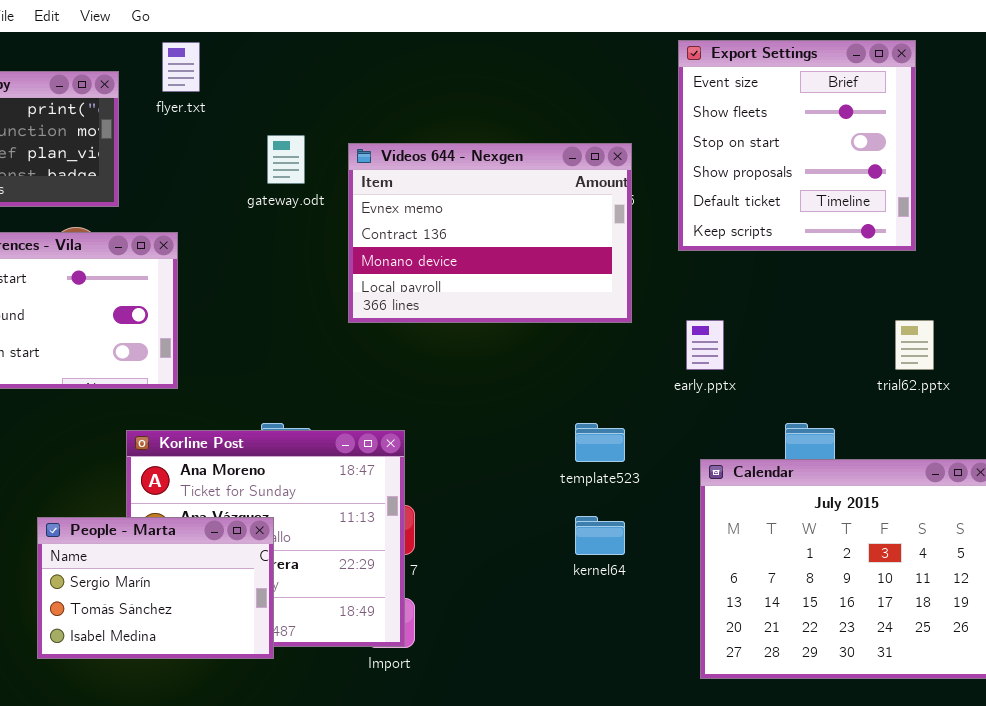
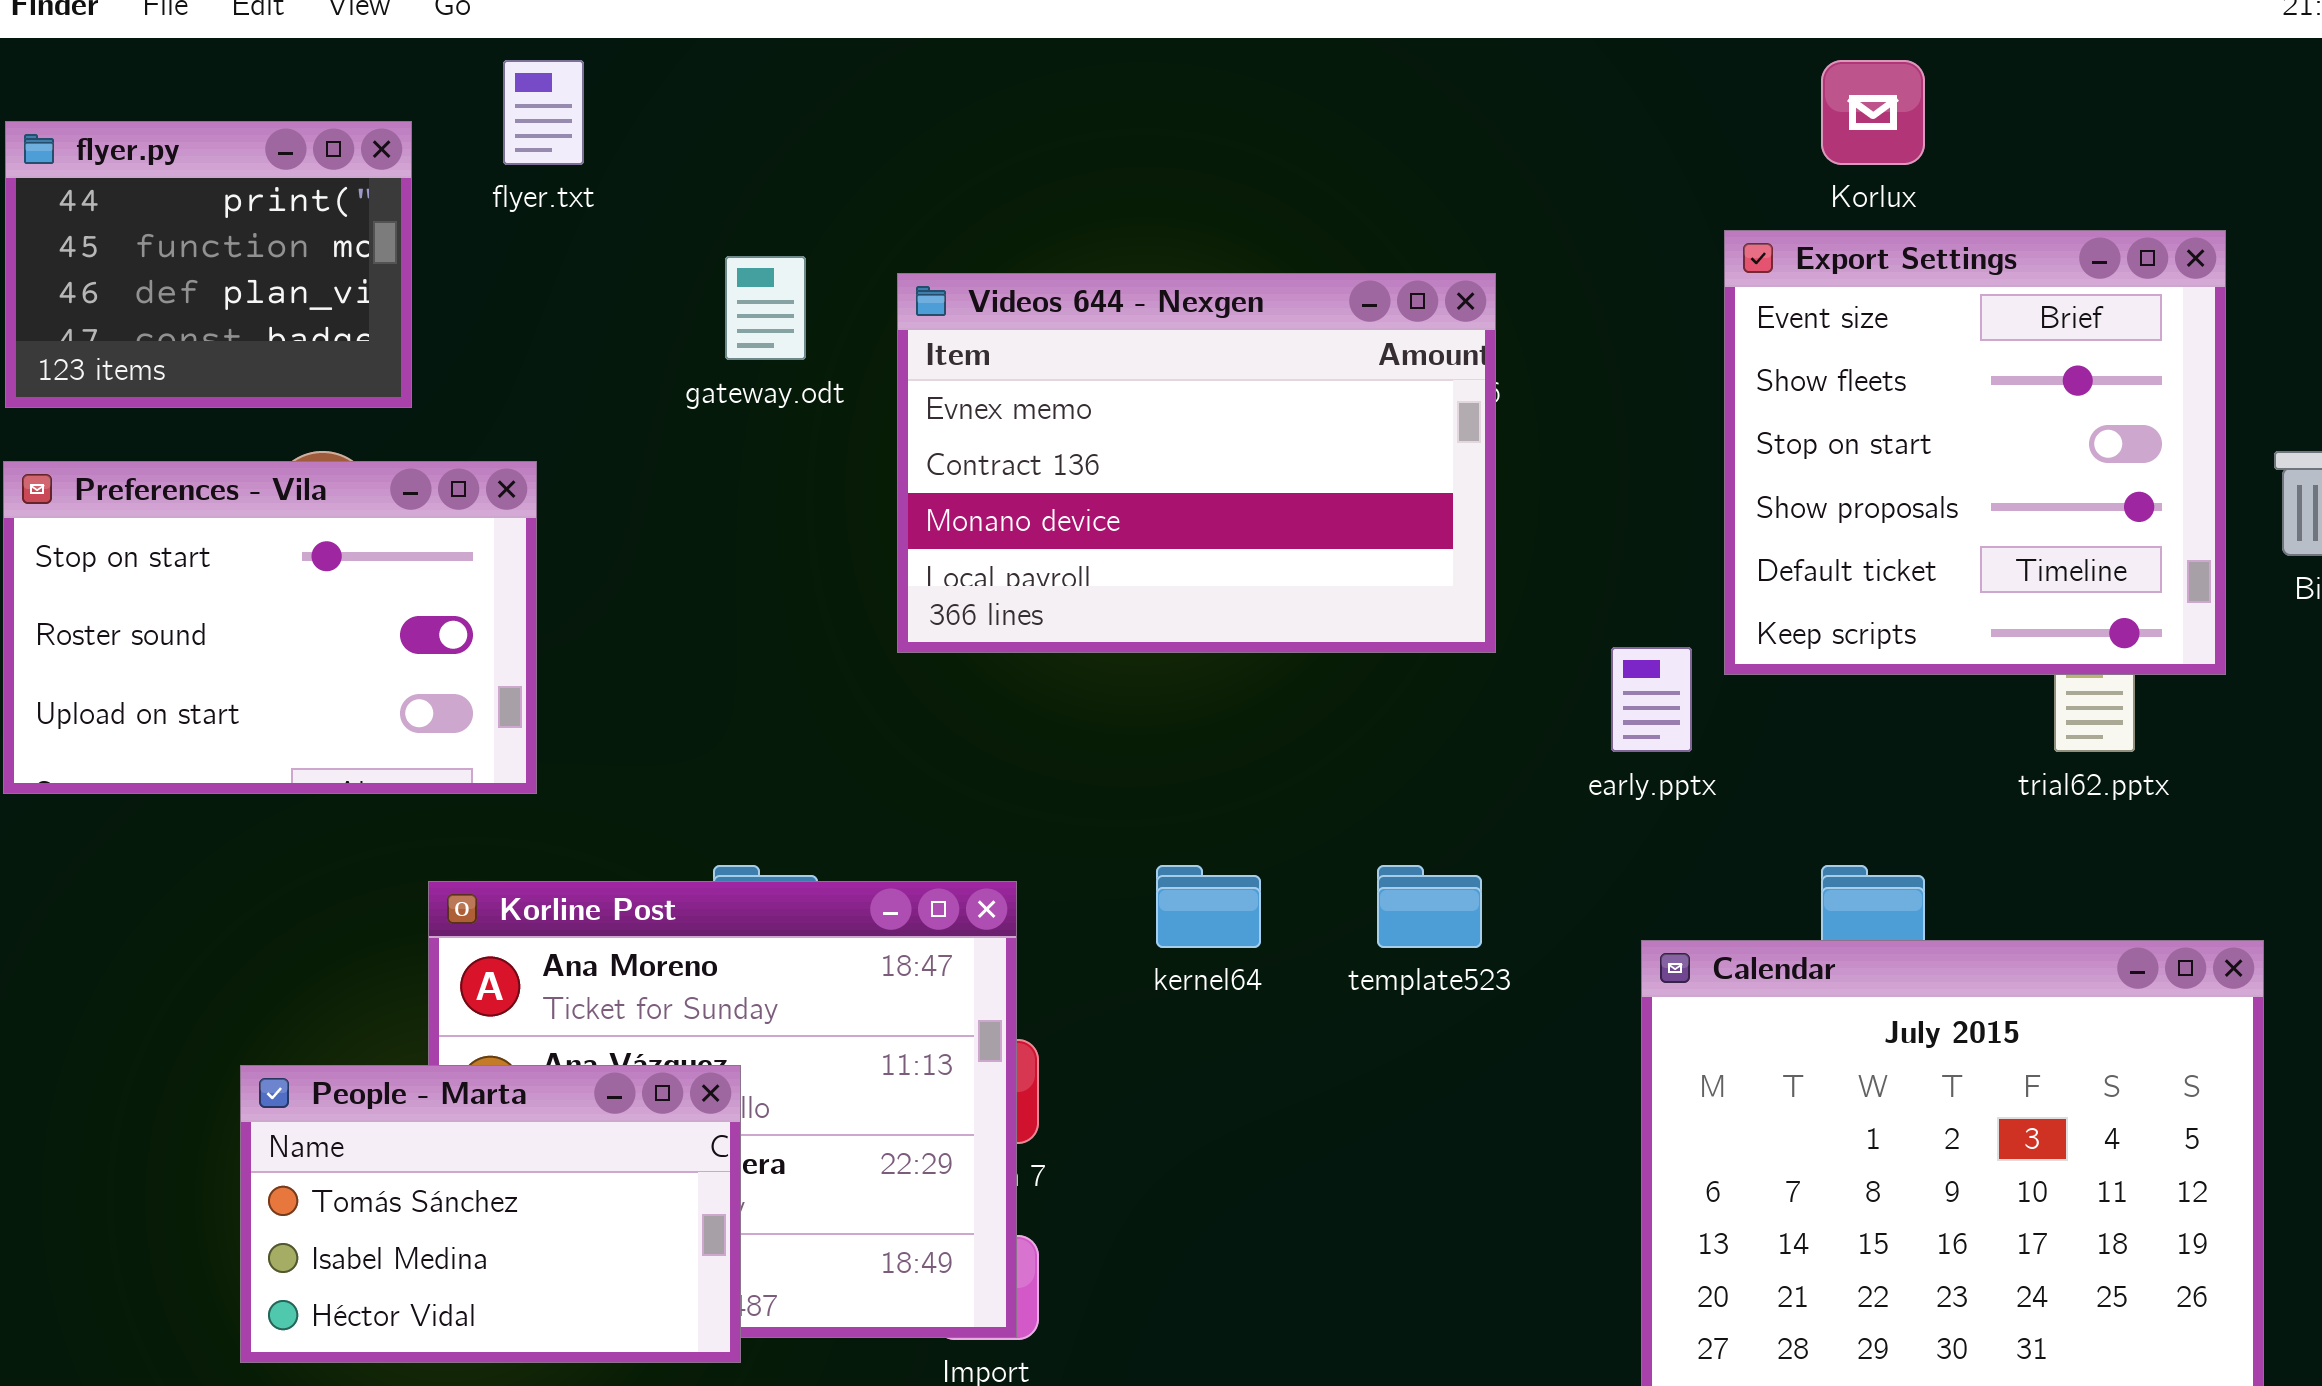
Export Settings: [678,40,916,251] -> [1724,230,2226,675], moved
kernel64: [575,516,625,555] -> [1156,865,1261,948], moved
People - Marta: [37,517,274,659] -> [240,1065,741,1363], scrolled down 1 row

